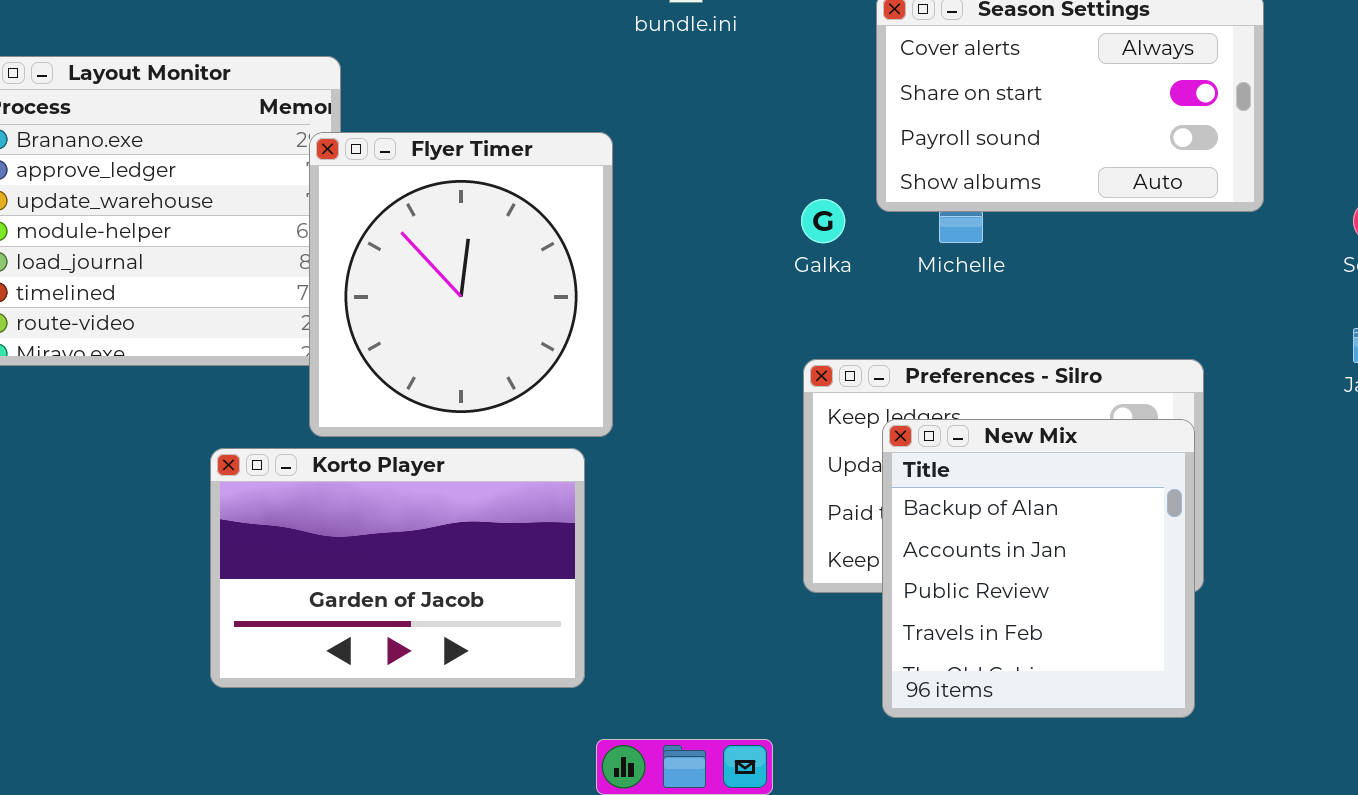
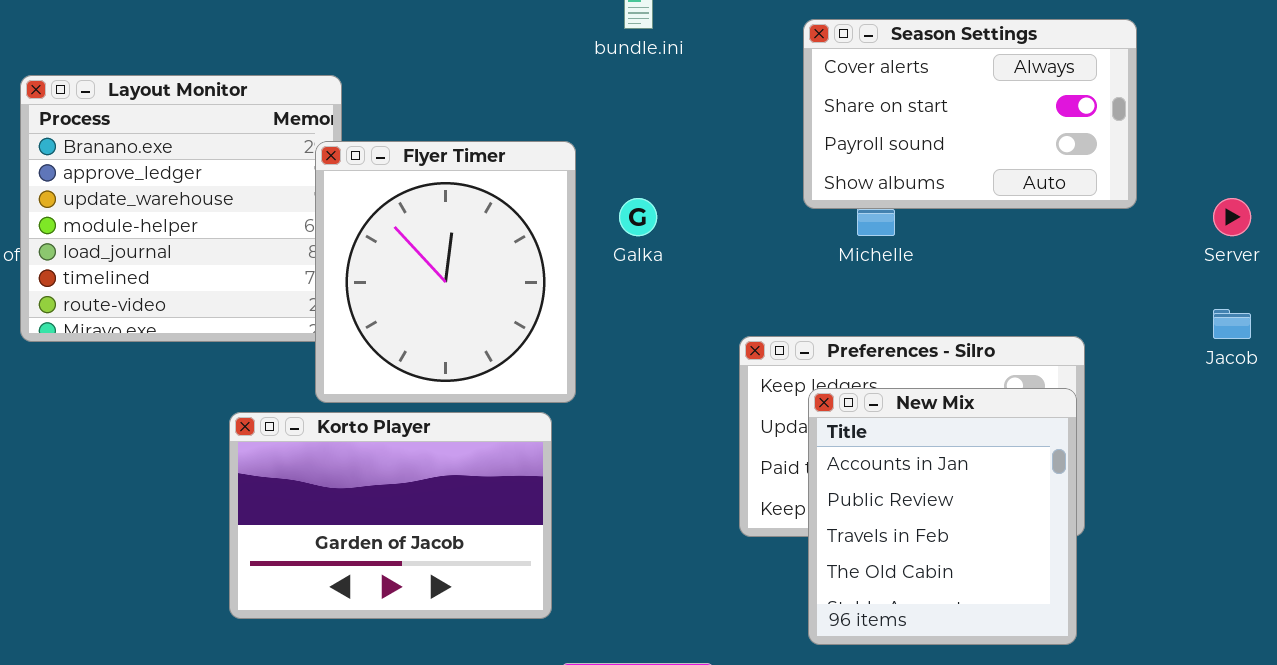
Galka: [801,199,845,243] -> [619,198,657,236], moved
New Mix: [882,419,1195,718] -> [808,388,1077,645], scrolled down 1 row

